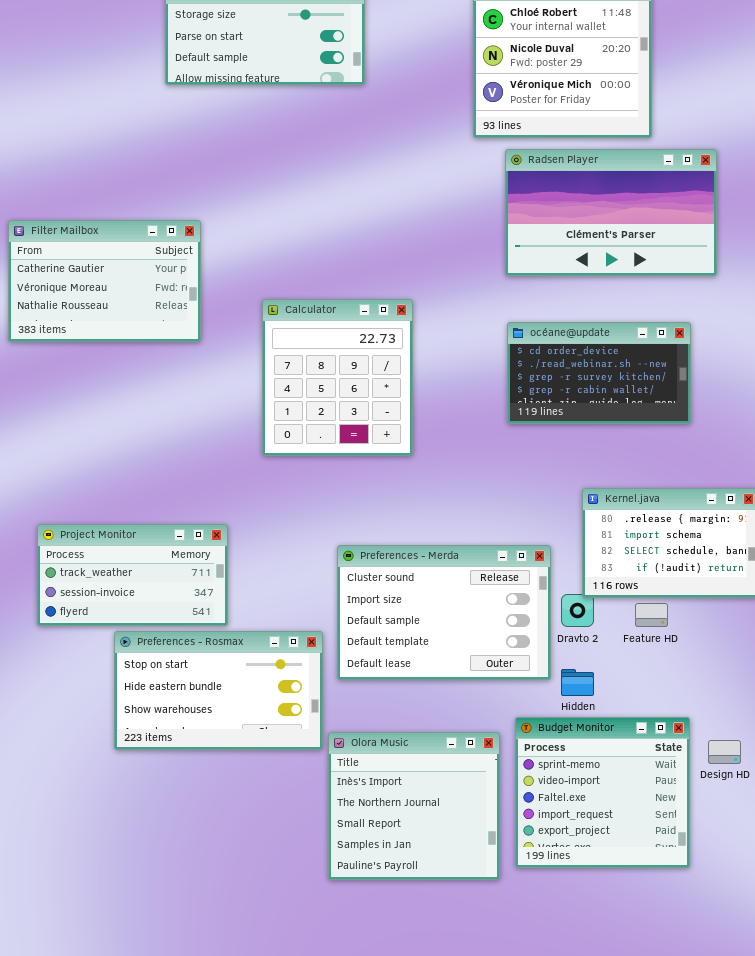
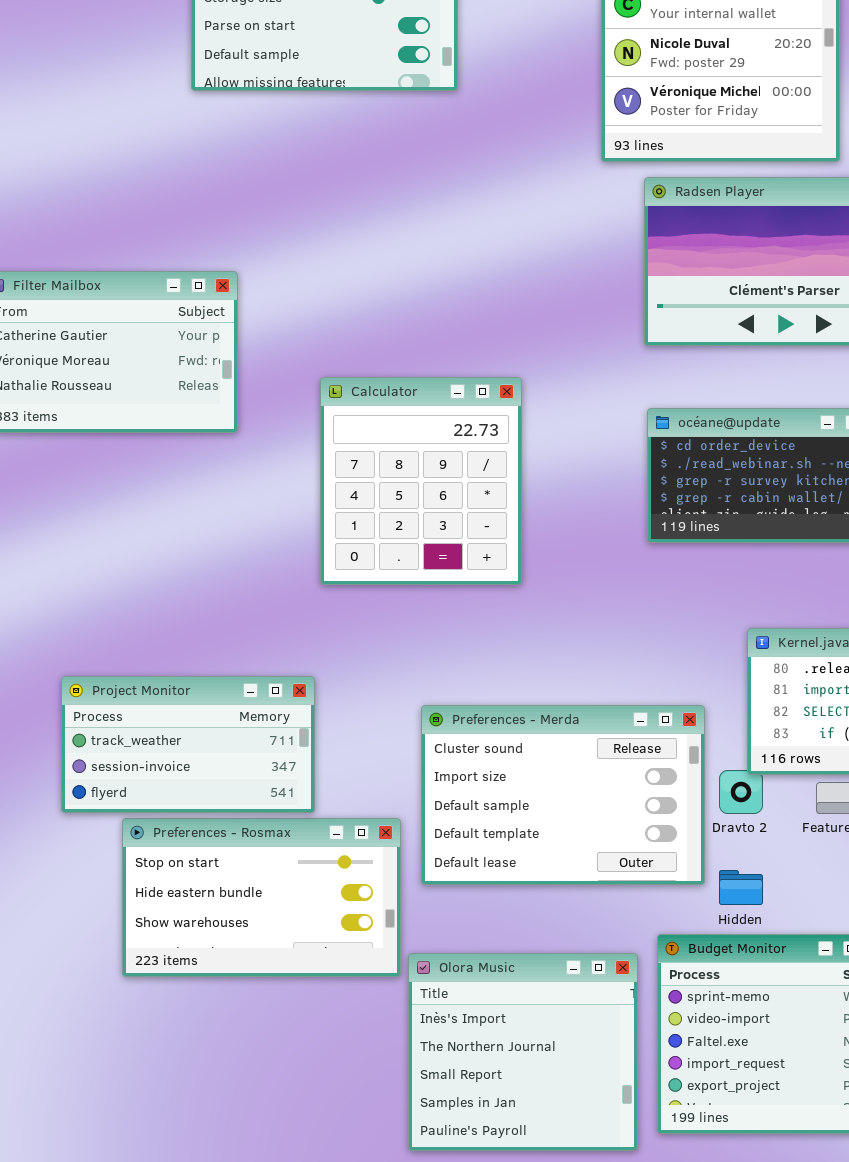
Project Monitor: [37,524,228,626] -> [61,676,315,813], moved

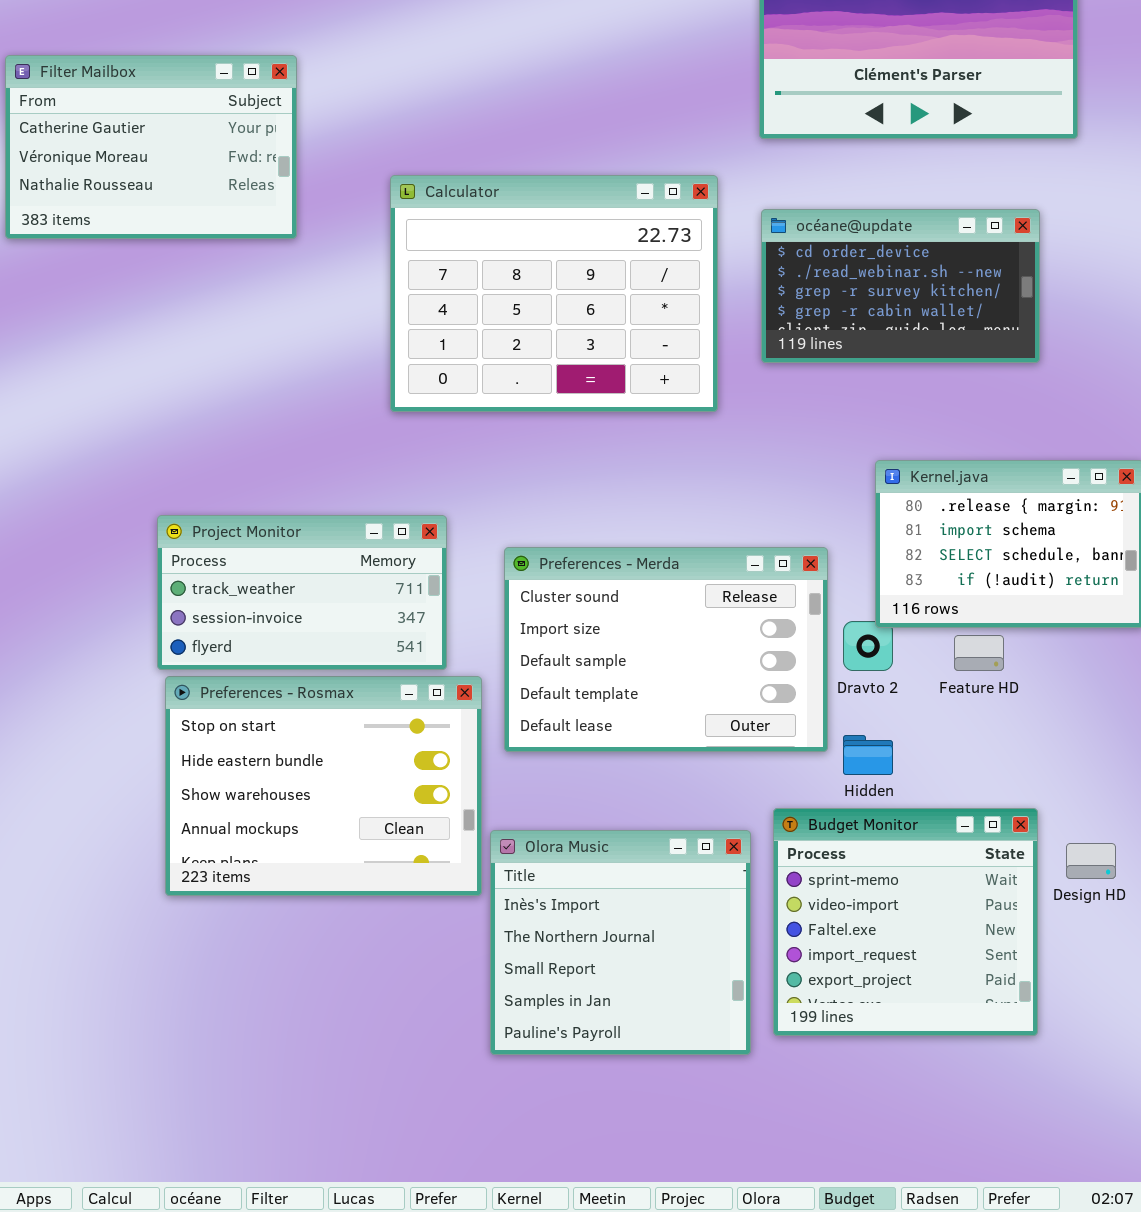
Calculator: [320,377,522,585] -> [390,175,718,412], resized
Project Monitor: [61,676,315,813] -> [157,515,447,670], moved
Preferences - Rosmax: [122,818,401,977] -> [165,676,482,896], resized

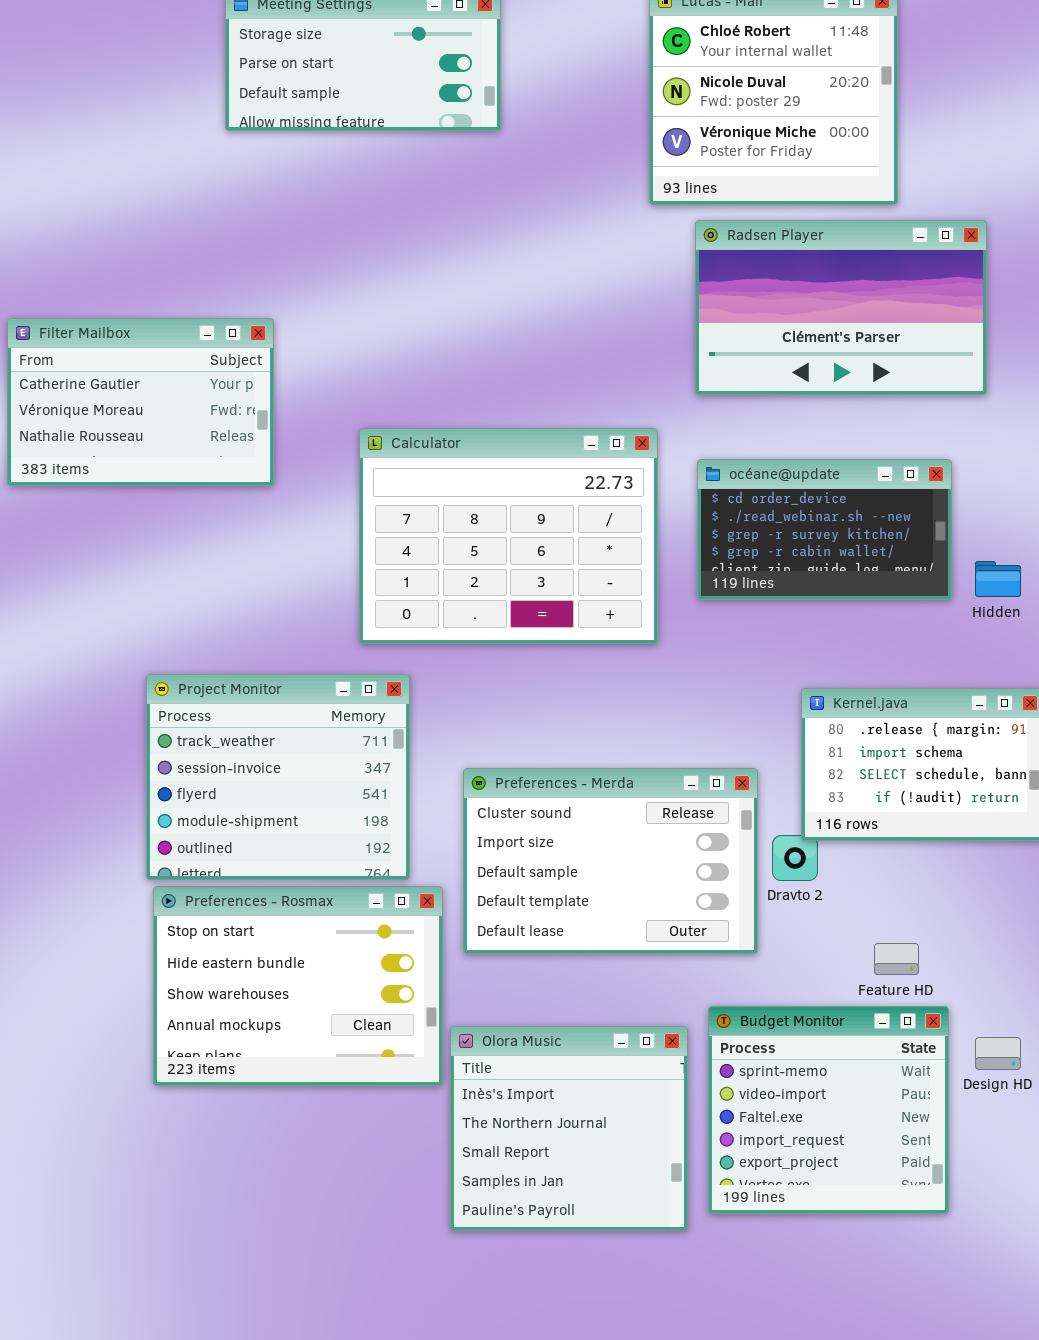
Project Monitor: [157,515,447,670] -> [146,674,410,880], resized
Feature HD: [954,635,1004,671] -> [874,943,919,975], moved
Hidden: [843,735,893,775] -> [975,561,1021,597], moved

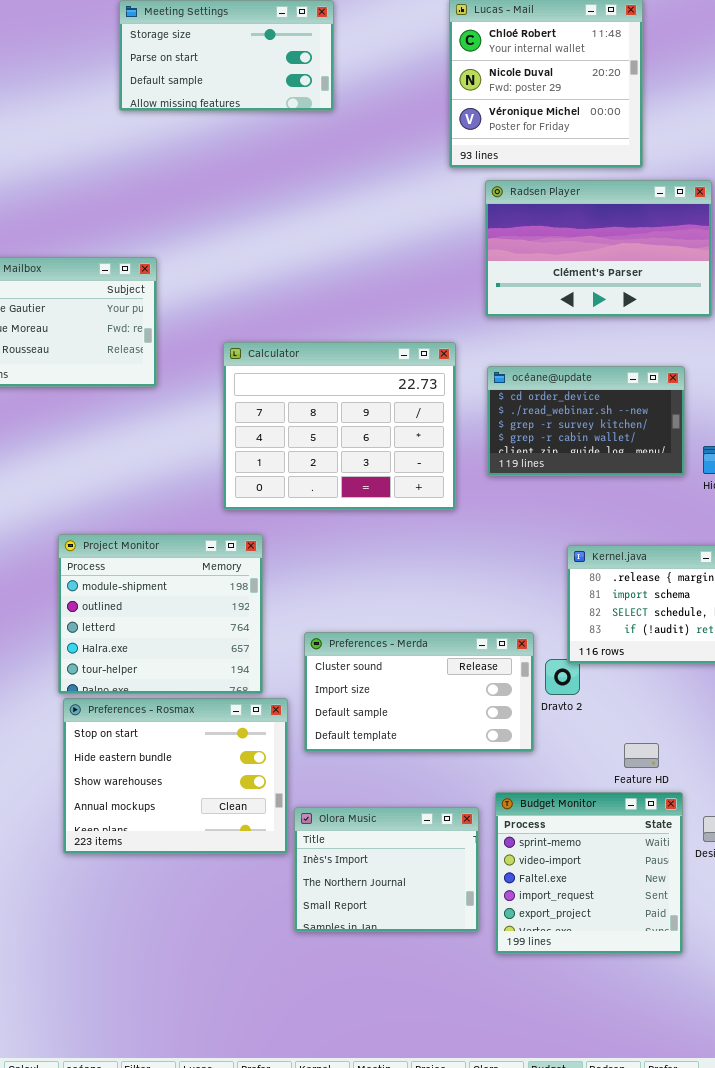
Project Monitor: [146,674,410,880] -> [58,534,263,694], scrolled down 3 rows
Preferences - Merda: [463,768,758,954] -> [304,632,534,752], resized
Olora Music: [450,1026,688,1231] -> [294,807,479,932], resized

